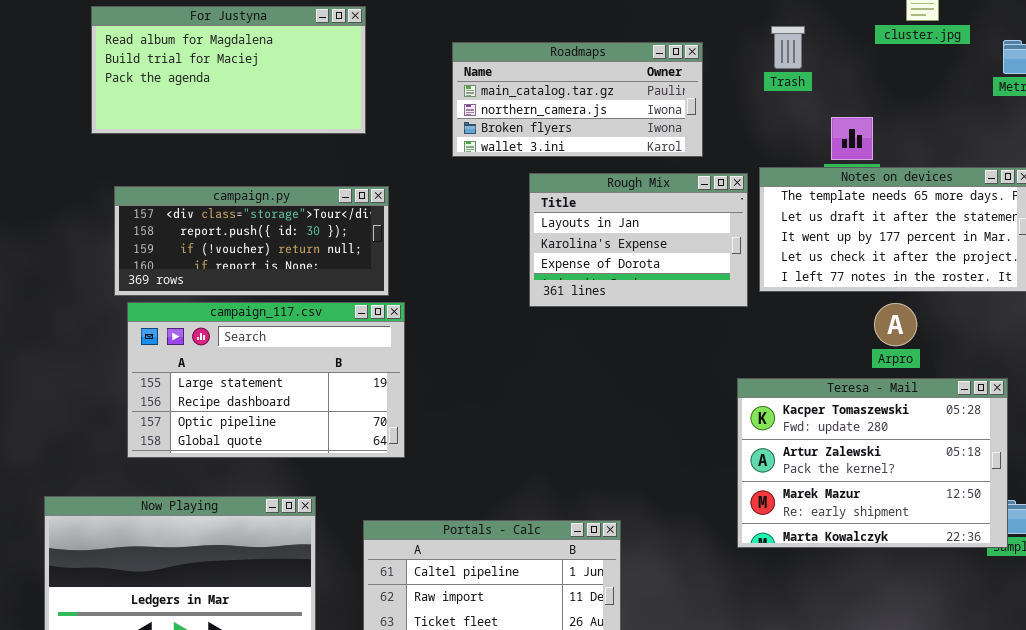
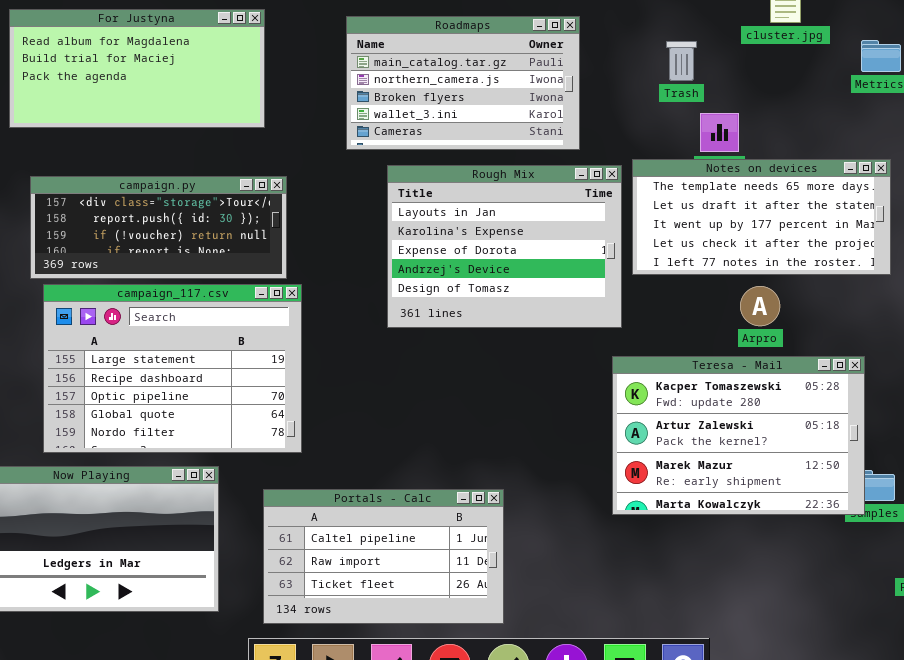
Trash: [771,26,805,69] -> [666,41,697,81], moved
Roadmaps: [452,42,703,157] -> [346,16,580,150], resized
Rough Mix: [529,173,748,307] -> [387,165,622,328], resized
campaign_117.csv: [127,302,405,458] -> [43,284,302,453], resized

